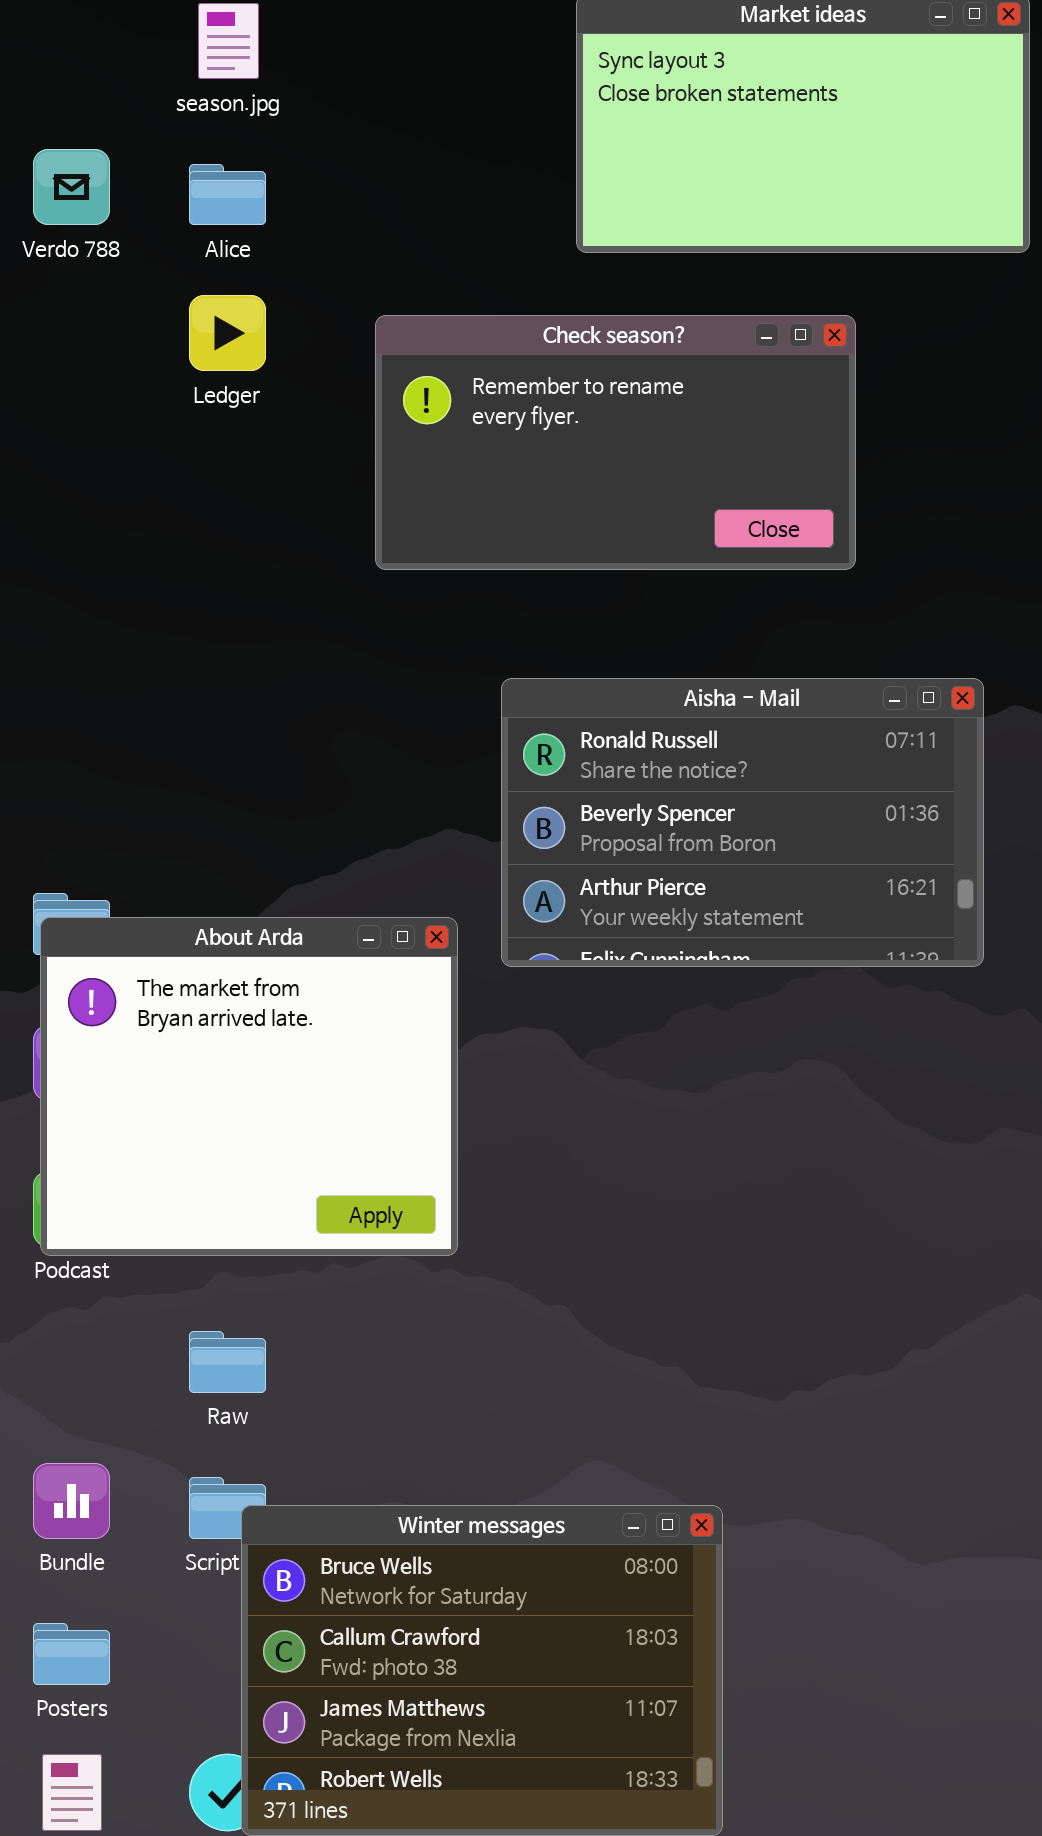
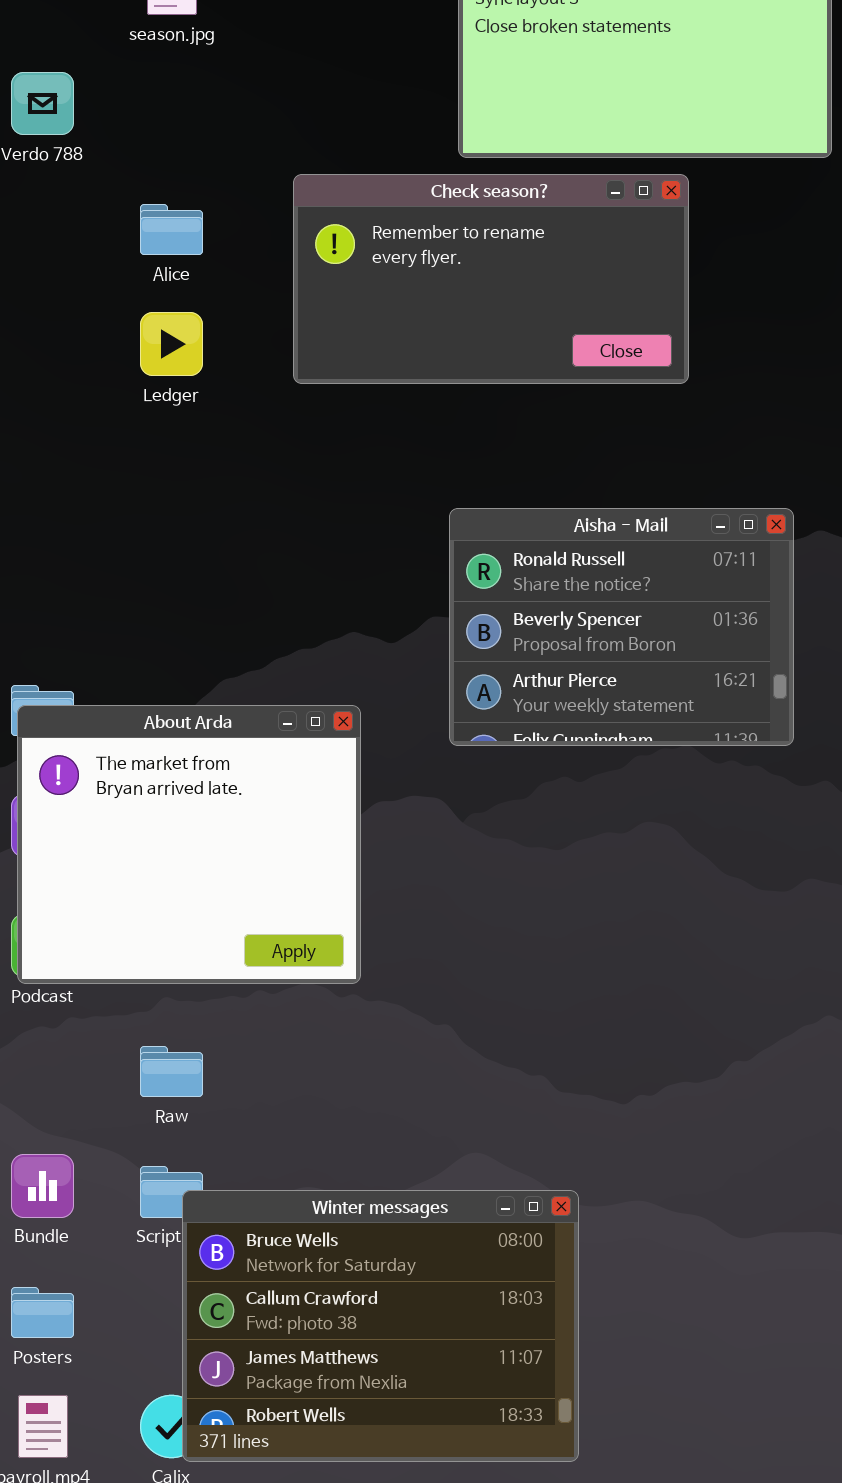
Alice: [189,164,266,225] -> [140,204,203,255], moved
Ledger: [189,295,266,371] -> [140,312,203,376], moved
Check season?: [375,315,856,570] -> [293,174,689,384], moved
Aisha - Mail: [501,678,984,967] -> [449,508,794,746], resized

